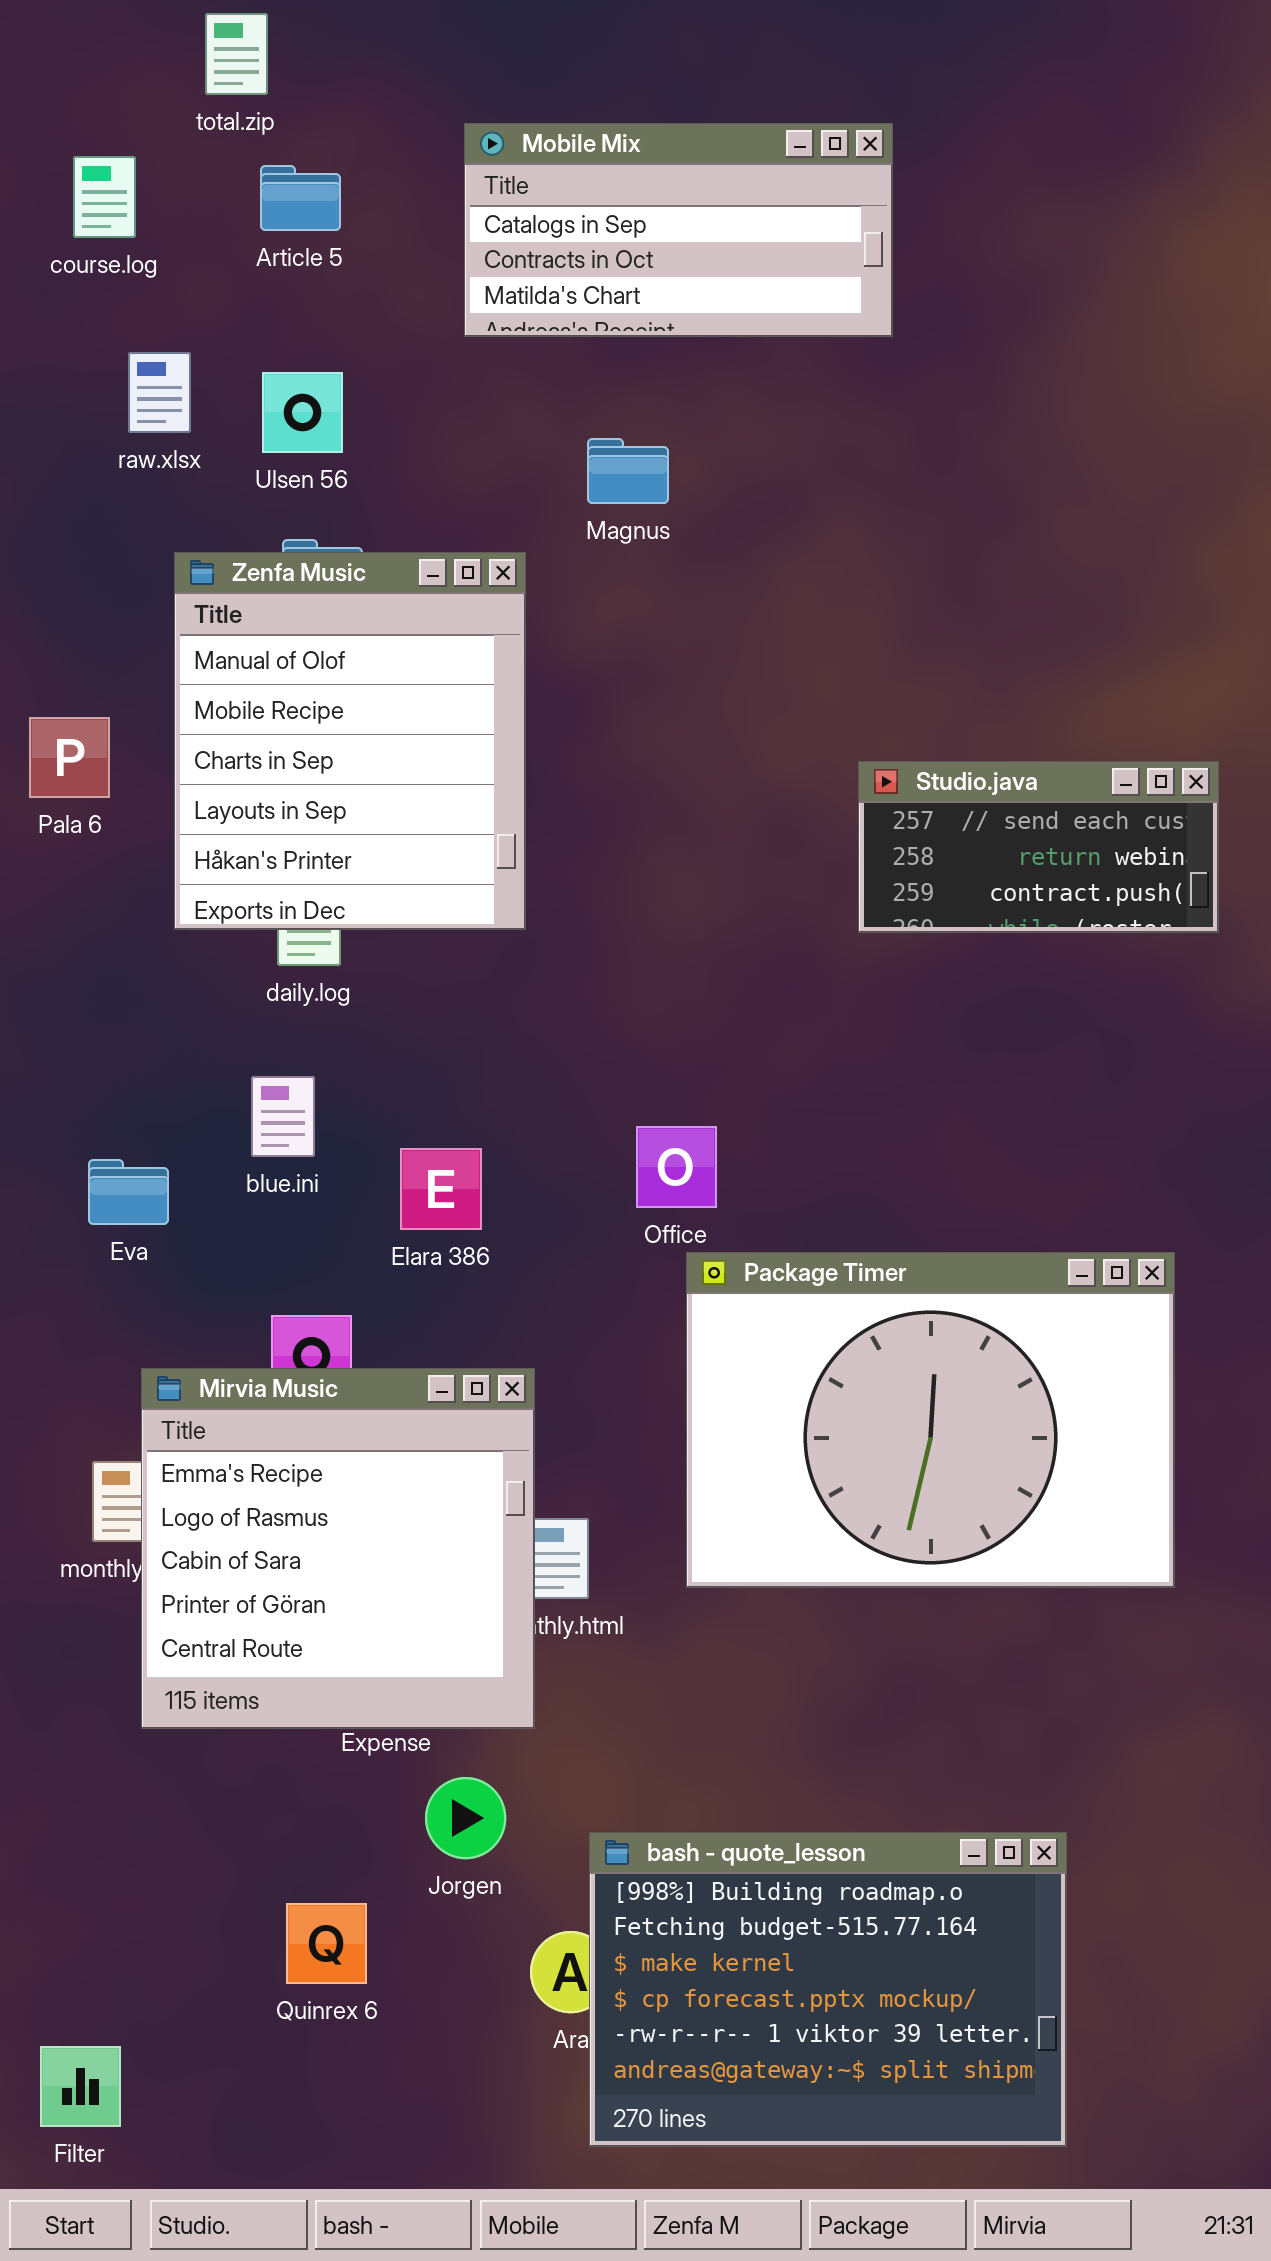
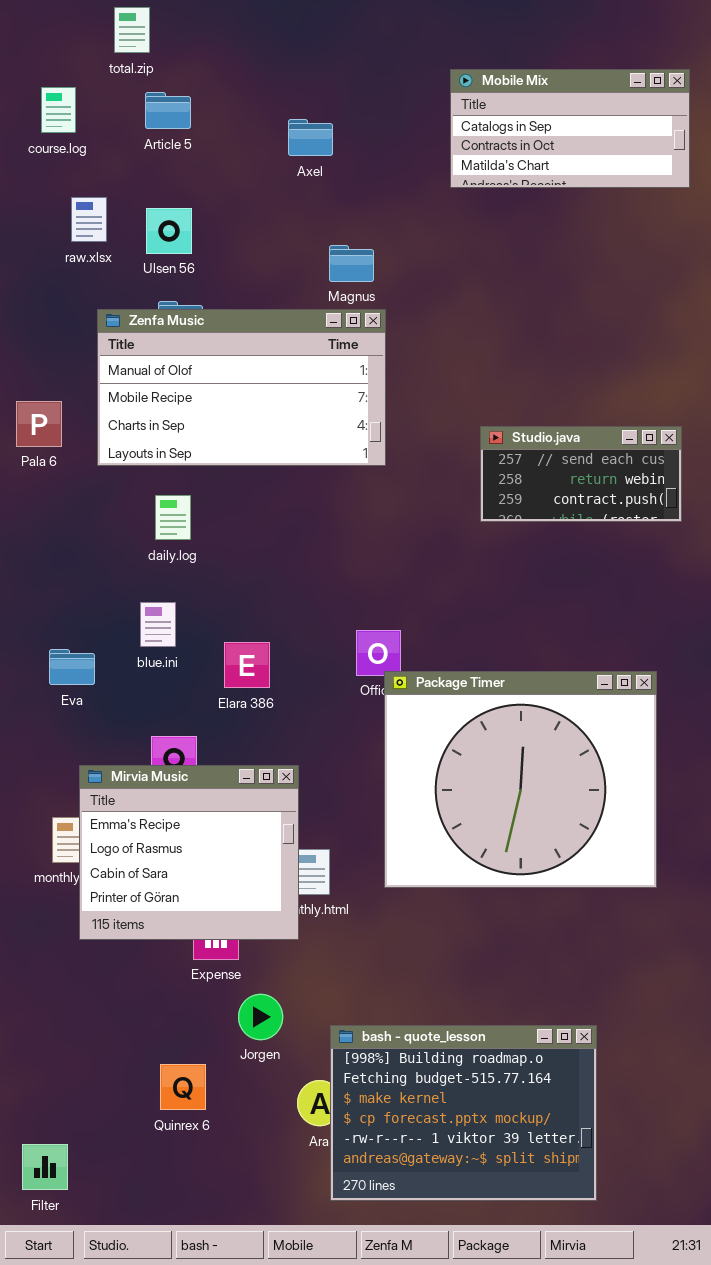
Mobile Mix: [464,123,893,337] -> [450,69,690,188], moved
Zenfa Music: [174,552,526,930] -> [97,309,386,466], resized
Package Timer: [686,1252,1175,1588] -> [384,671,657,888], resized
Mirvia Music: [141,1368,535,1729] -> [79,765,299,940], resized

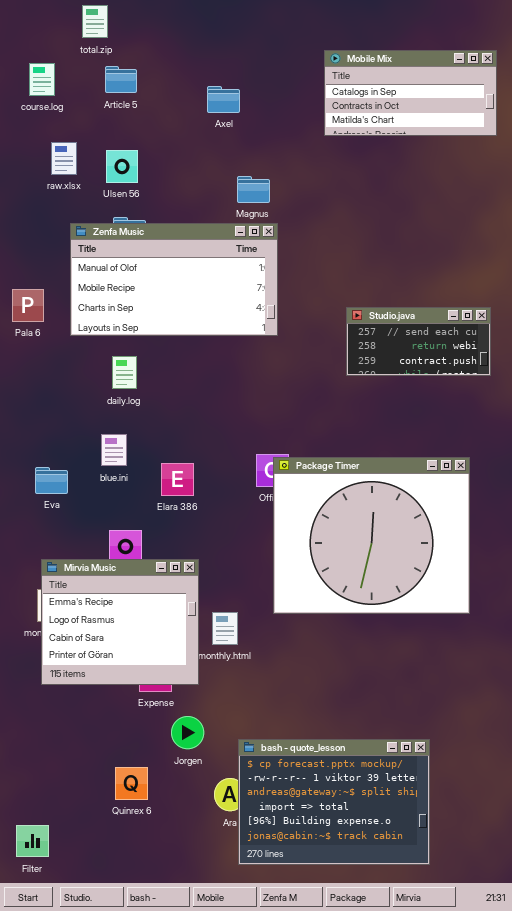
Package Timer: [384,671,657,888] -> [273,457,470,614], moved
Mirvia Music: [79,765,299,940] -> [41,559,199,685], moved
bash - quote_lesson: [330,1025,597,1201] -> [238,739,430,865], scrolled down 3 rows

